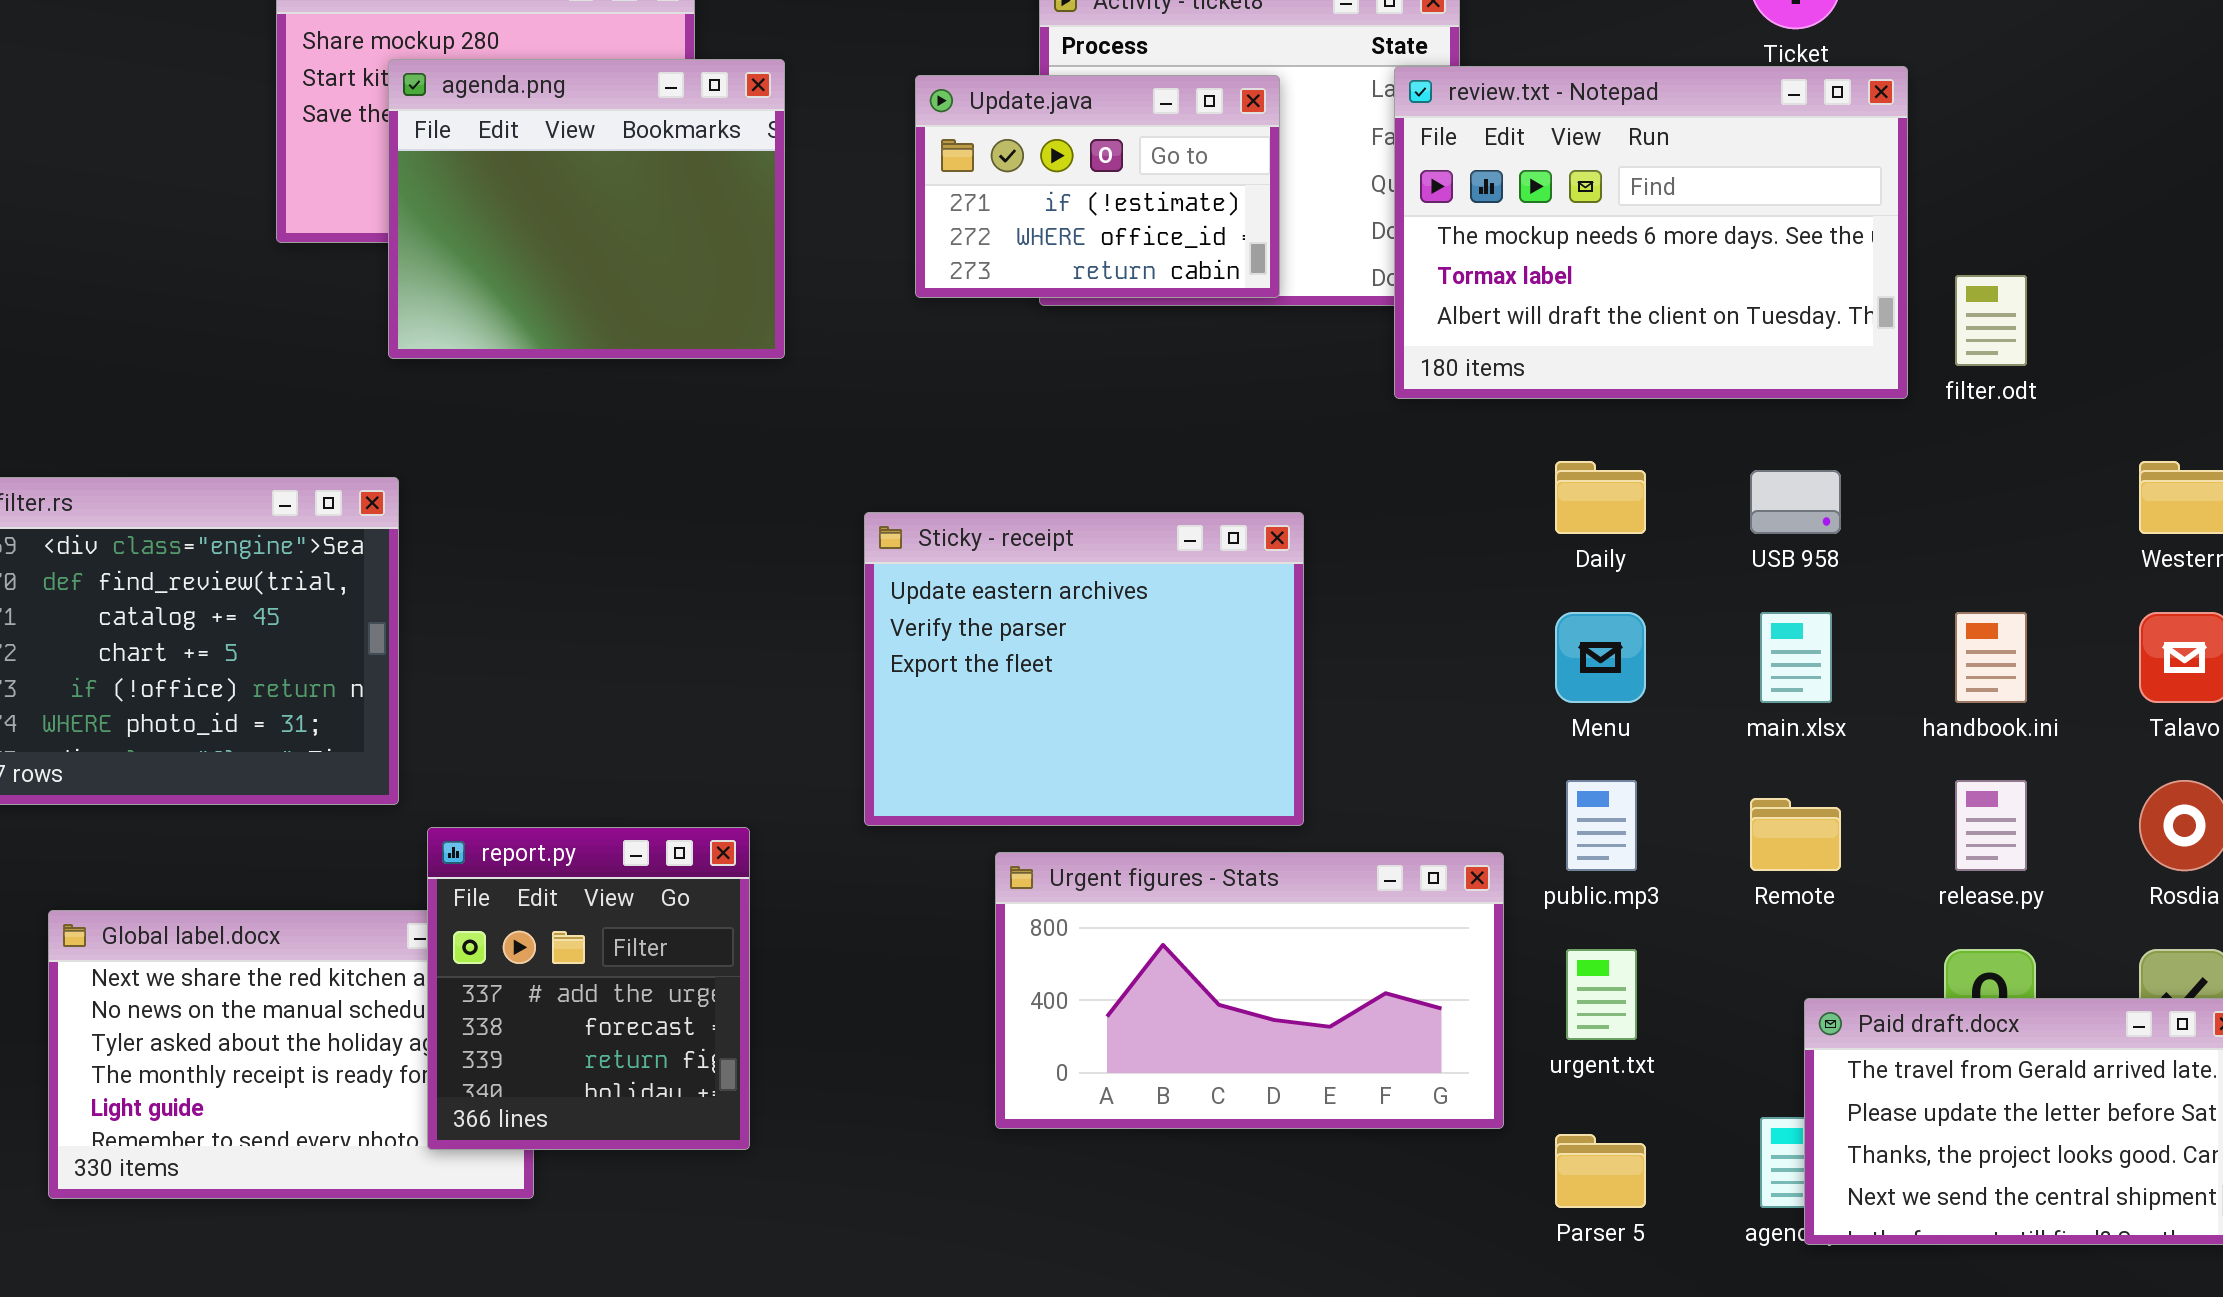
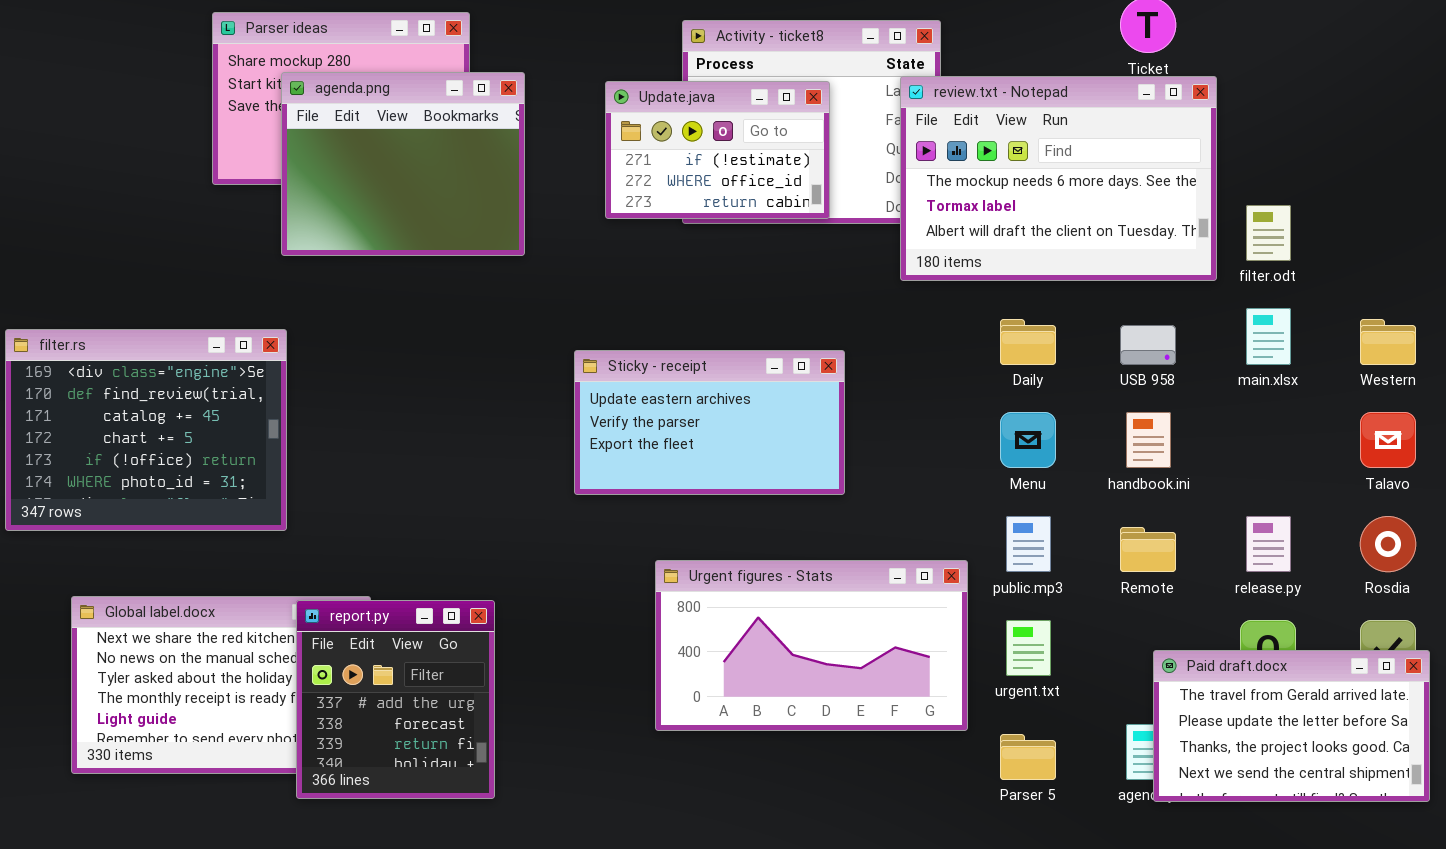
Sticky - receipt: [864,512,1304,826] -> [574,350,845,495], resized
main.xlsx: [1760,612,1832,703] -> [1246,308,1291,365], moved
handbook.ini: [1955,612,2027,703] -> [1126,412,1171,468], moved
report.py: [427,827,750,1150] -> [296,600,495,799], moved

